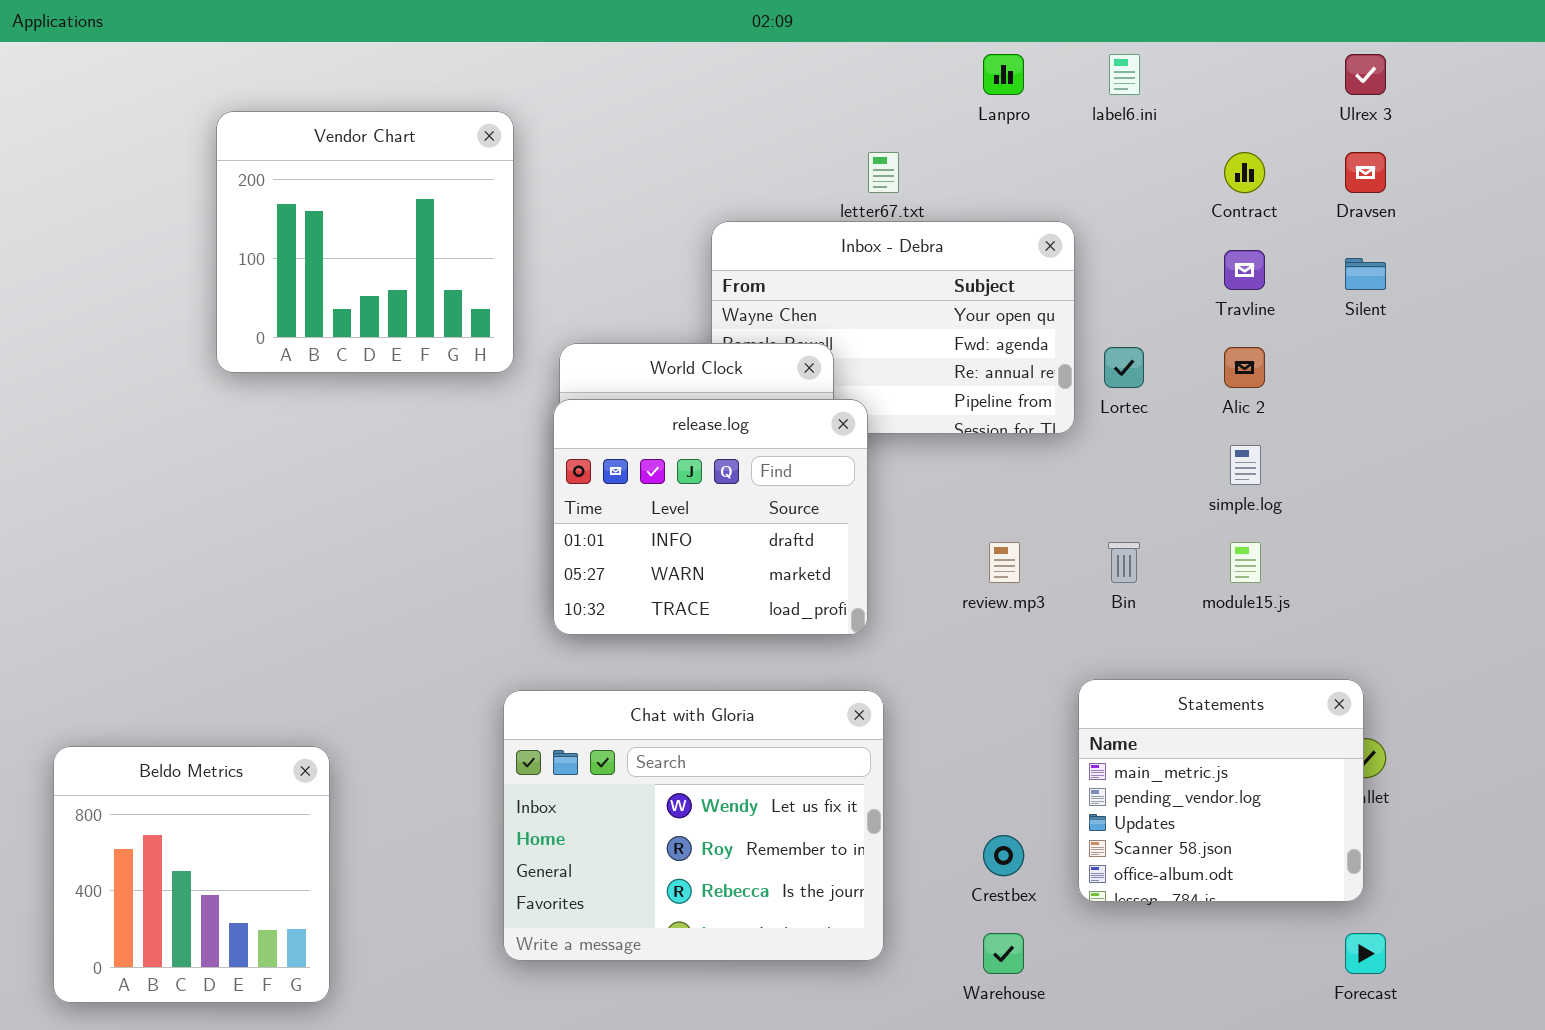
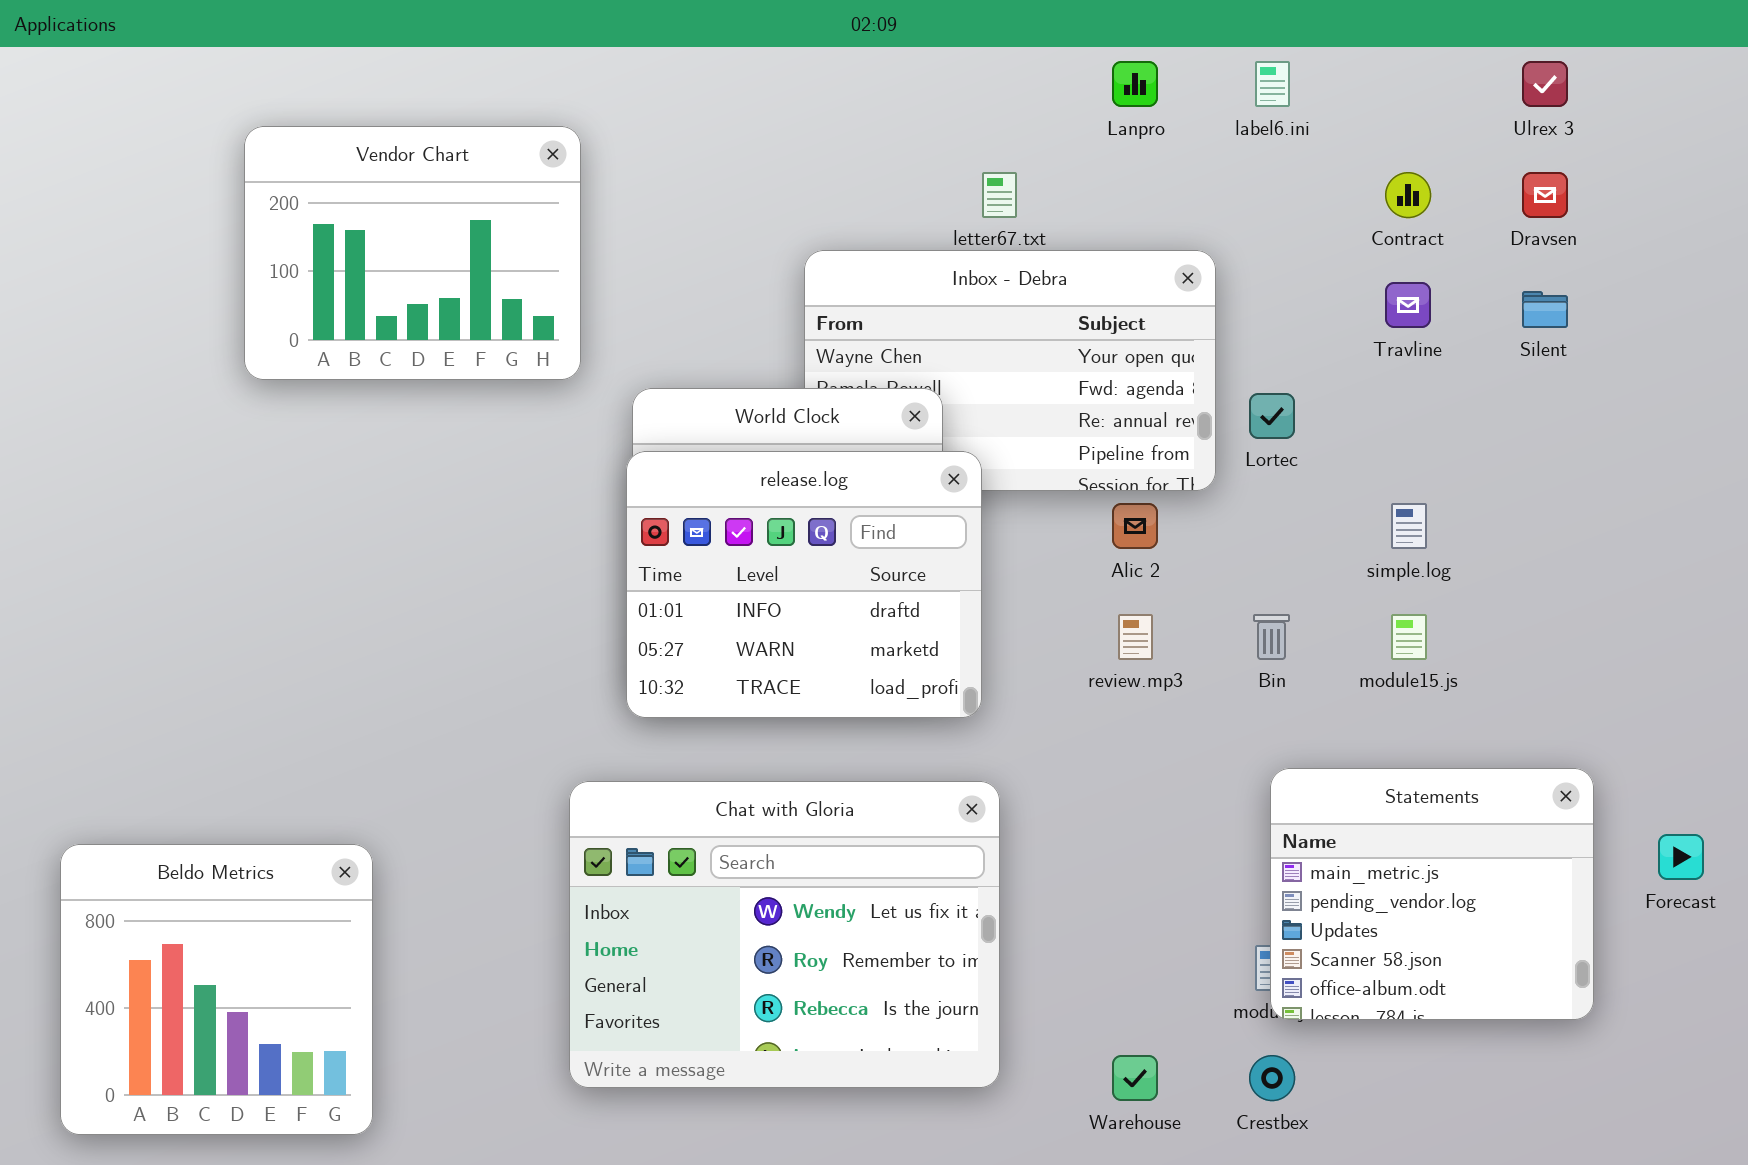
Vendor Chart: [216,111,514,373] -> [244,126,581,380], resized
Alic 2: [1224,347,1265,388] -> [1112,503,1158,549], moved
Statements: [1078,679,1364,902] -> [1270,768,1594,1020], moved
Crestbex: [983,835,1024,876] -> [1249,1055,1295,1101], moved
Forecast: [1345,933,1386,974] -> [1658,834,1704,880], moved

